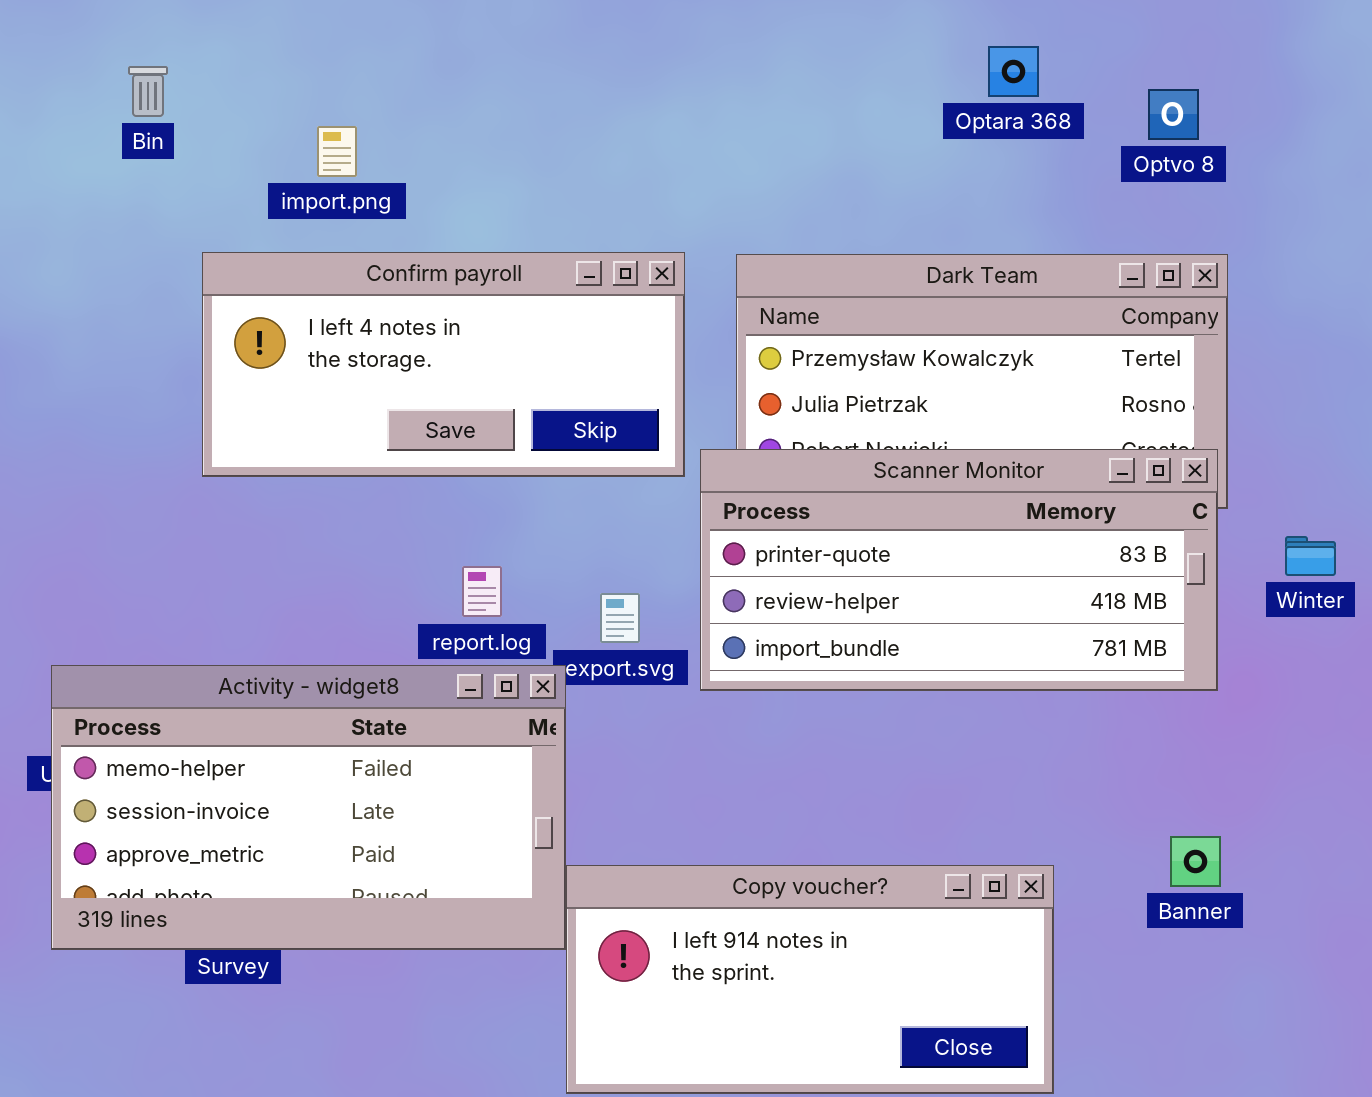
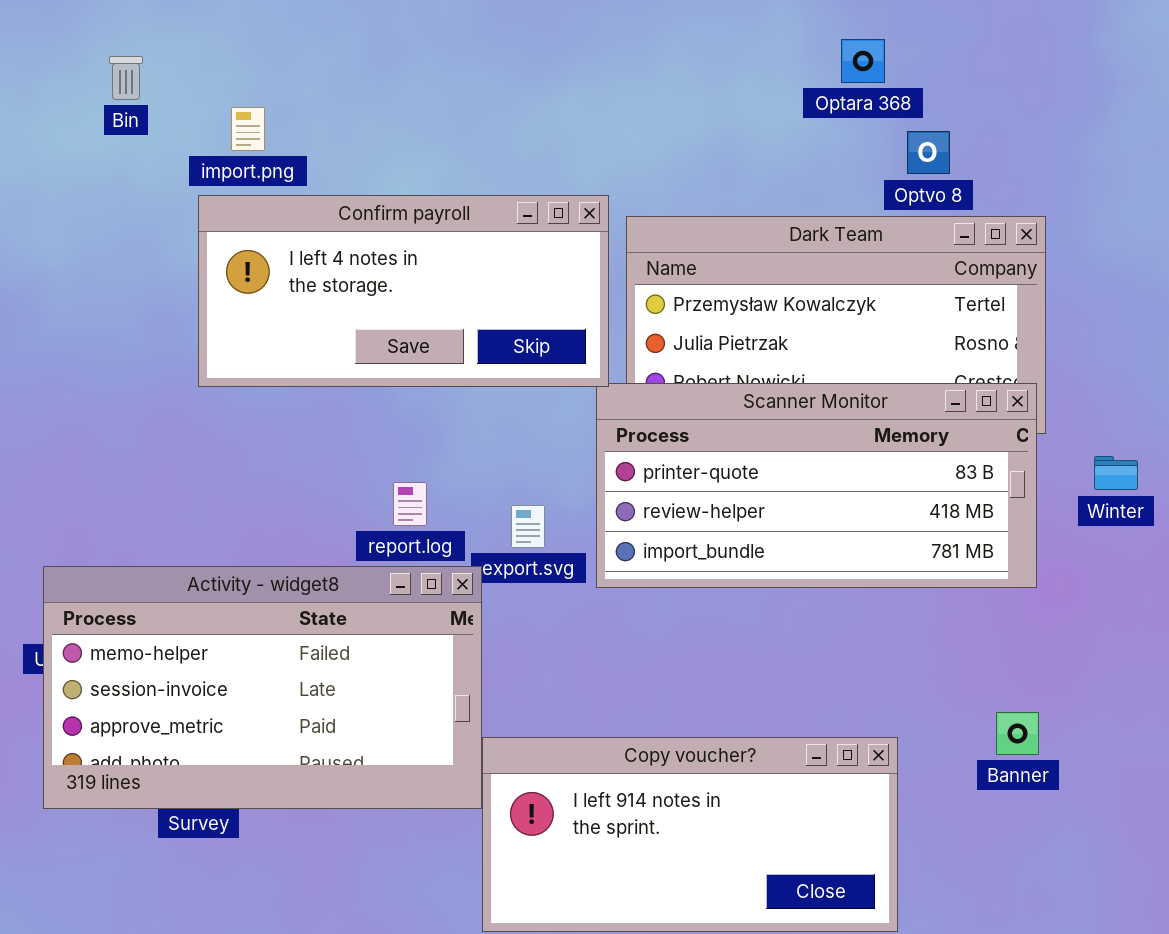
Optvo 8: [1148,89,1199,140] -> [907,131,950,174], moved
import.png: [317,126,357,177] -> [231,107,265,151], moved
Confirm payroll: [202,252,685,477] -> [198,195,609,387], moved

